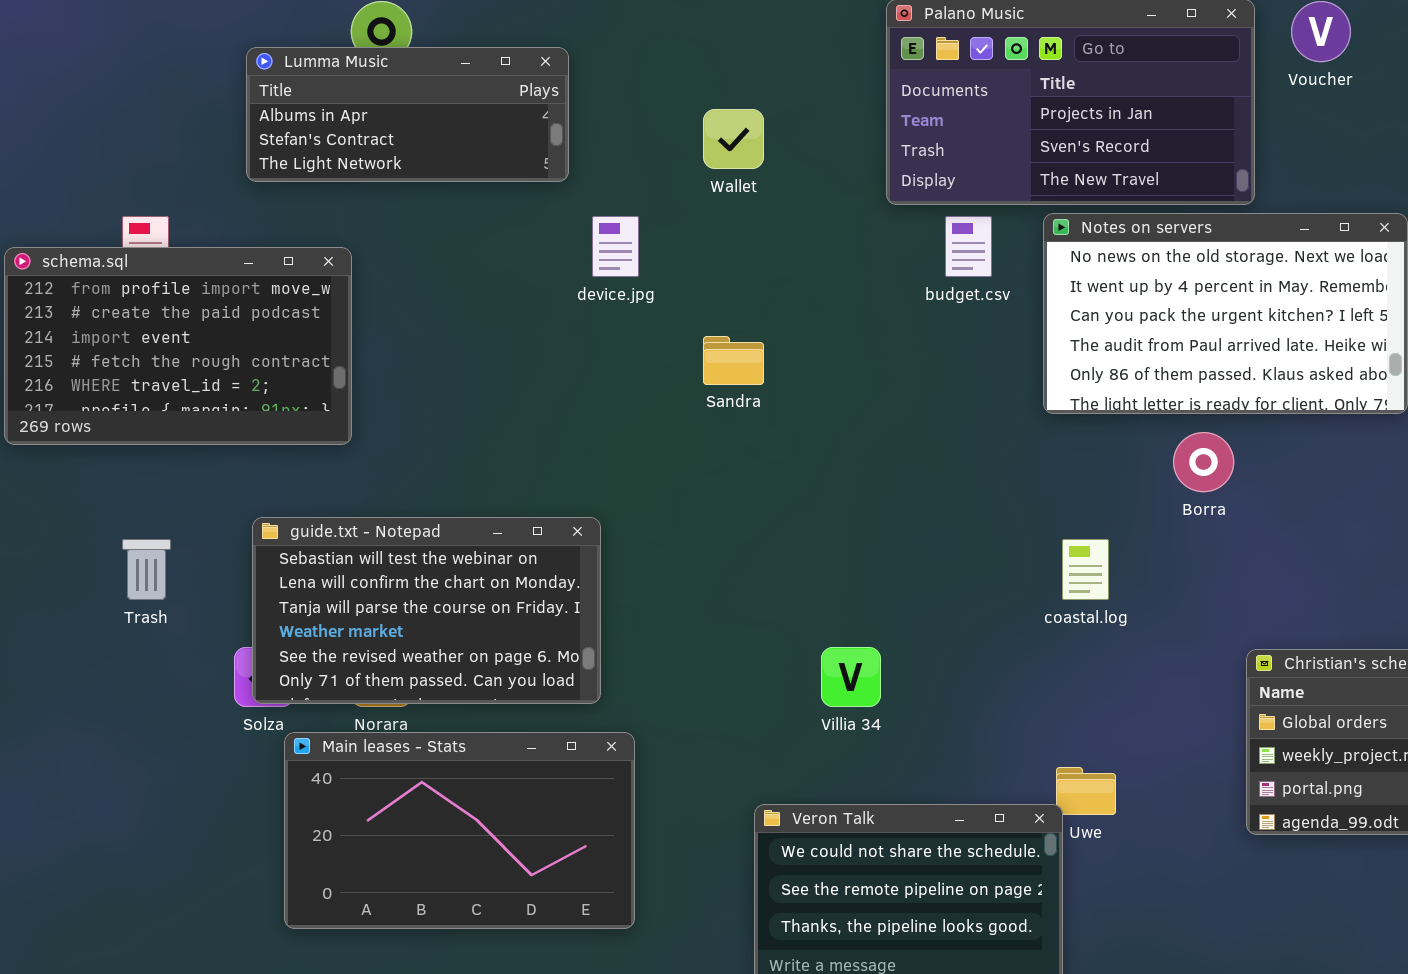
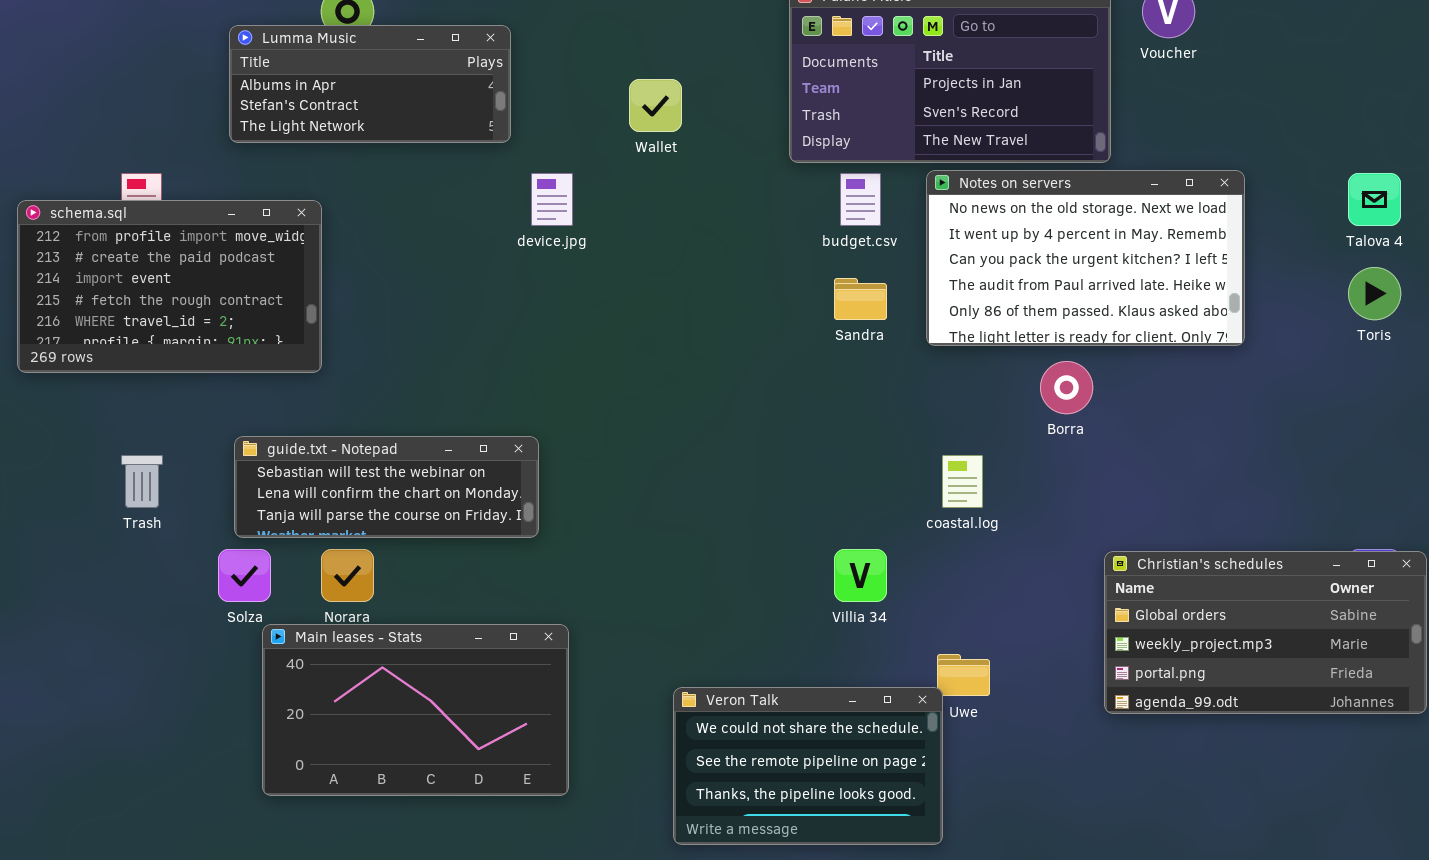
Sandra: [703,336,764,385] -> [834,278,887,320], moved
guide.txt - Notepad: [252,517,601,704] -> [234,436,539,538], resized
Villia 34: [821,647,881,707] -> [834,549,887,602], moved

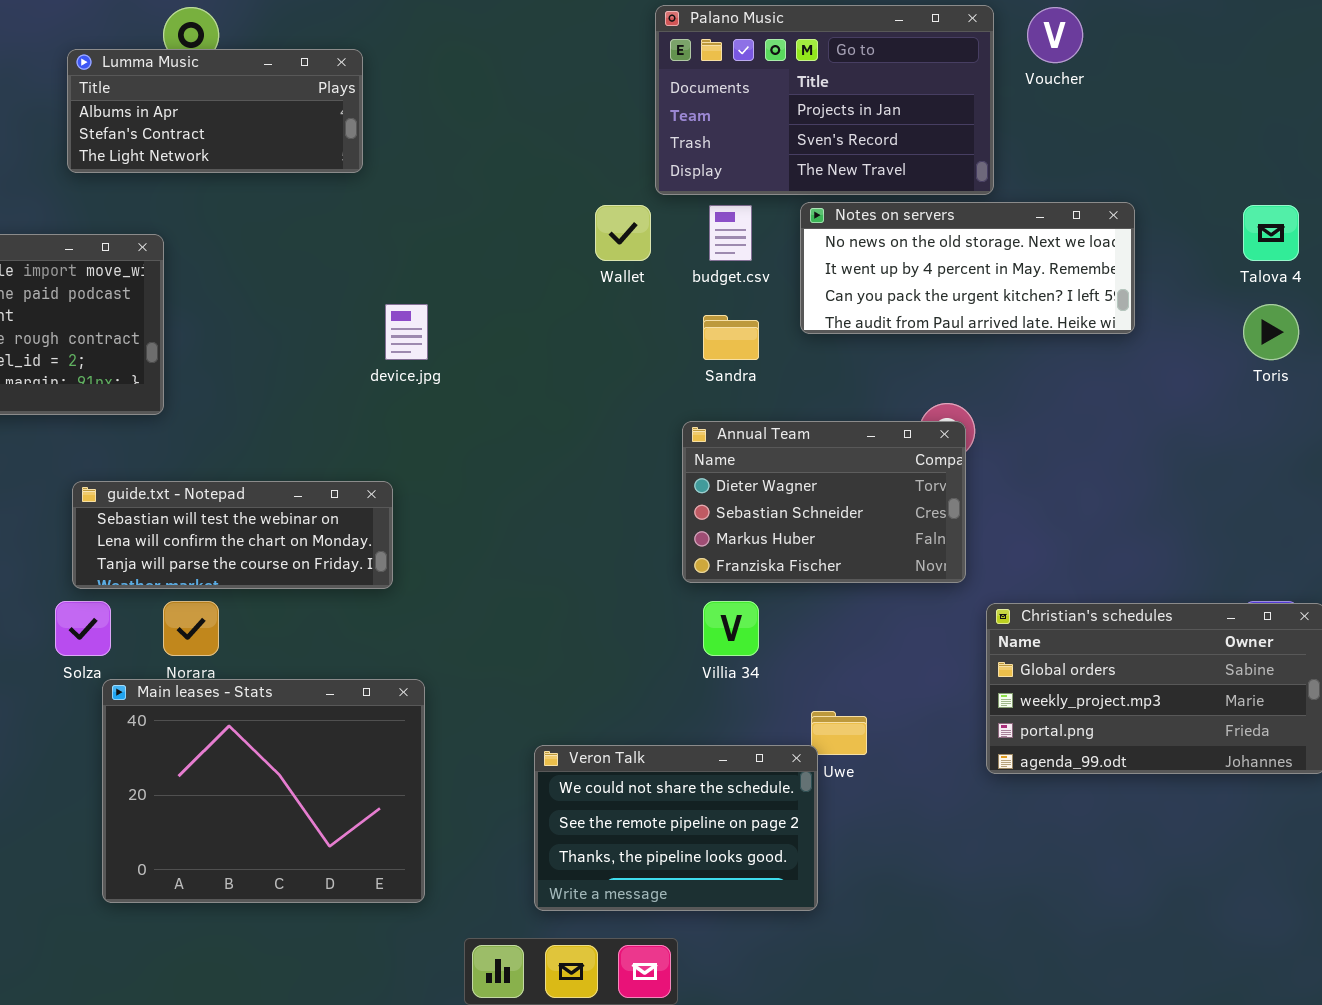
Wallet: [629,79,682,132] -> [595,205,651,261], moved
Notes on servers: [926,170,1245,346] -> [800,202,1135,334], resized
device.jpg: [531,173,573,226] -> [385,304,428,360], moved
Annual Team: none -> [682,421,966,583], opened
Main leases - Stats: [262,624,569,796] -> [102,679,425,903], resized

